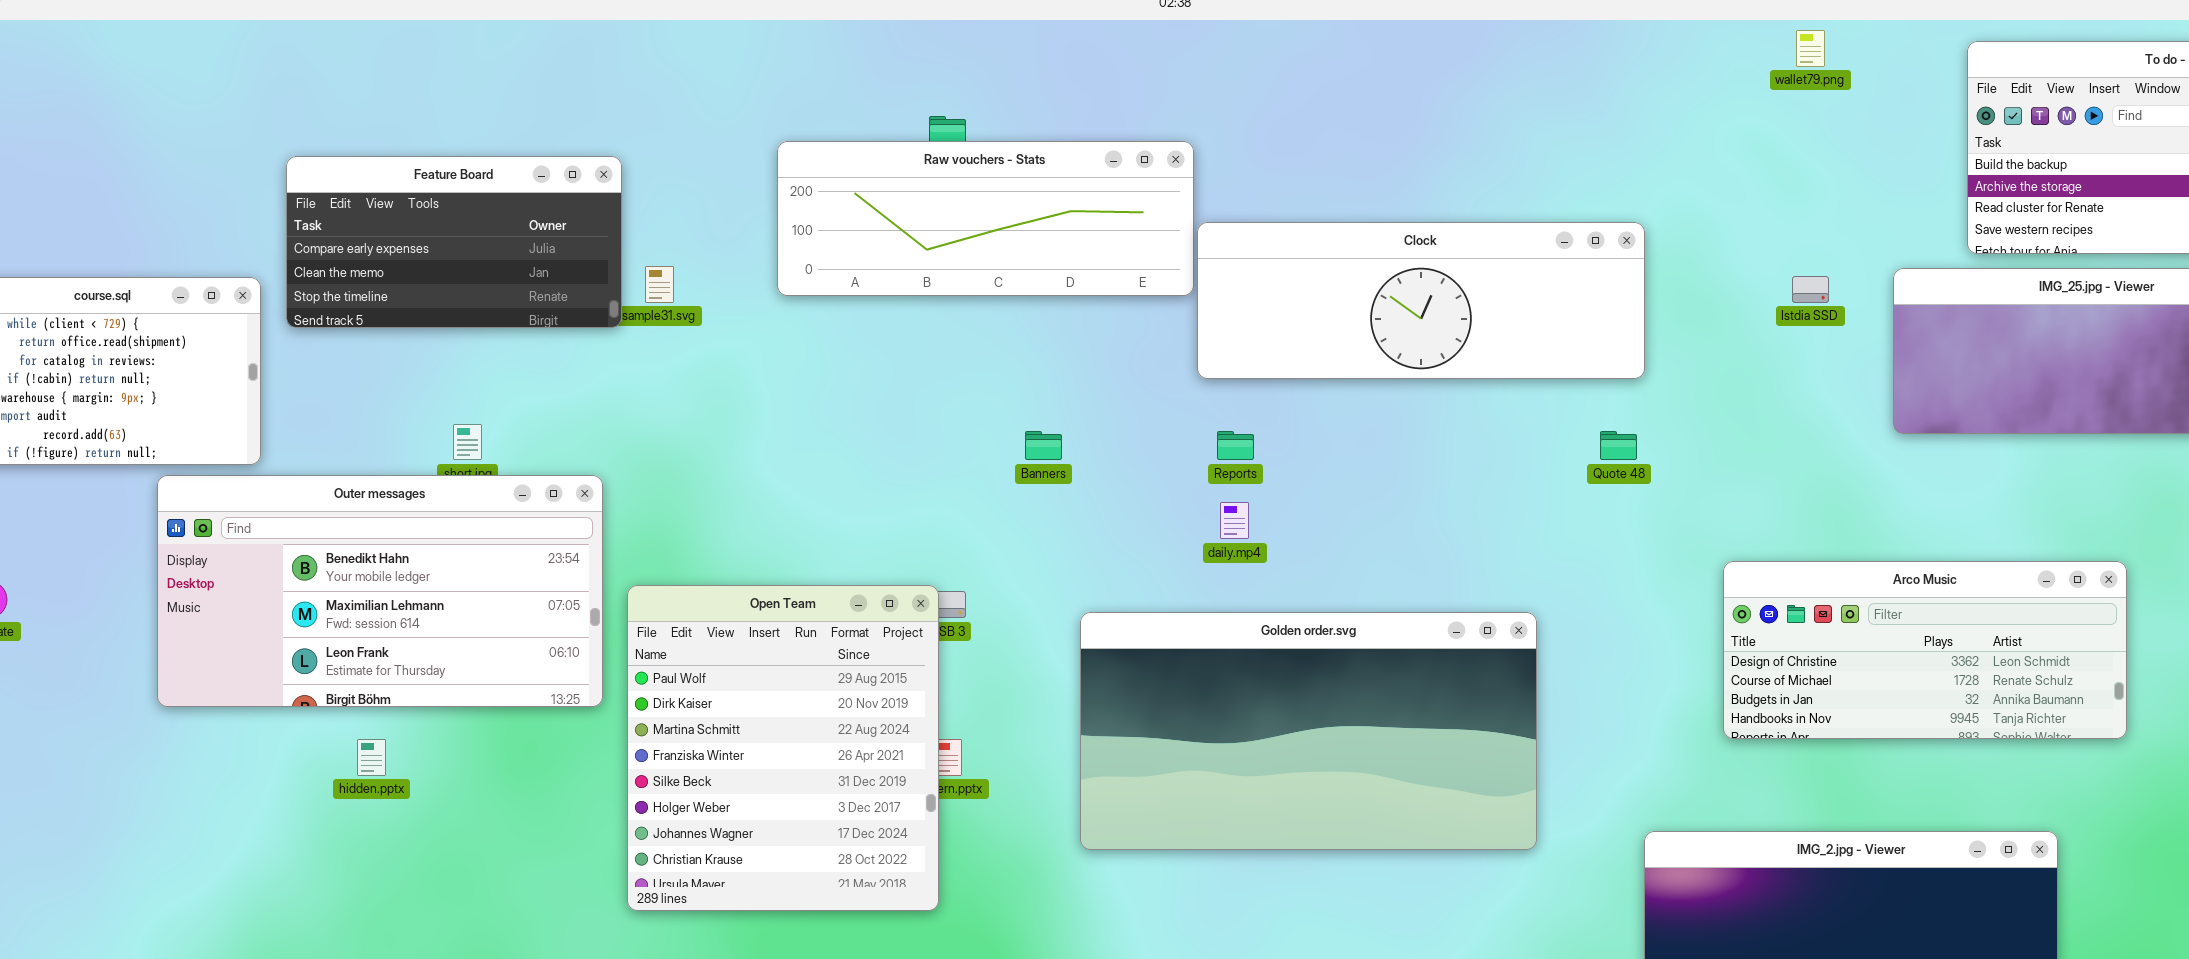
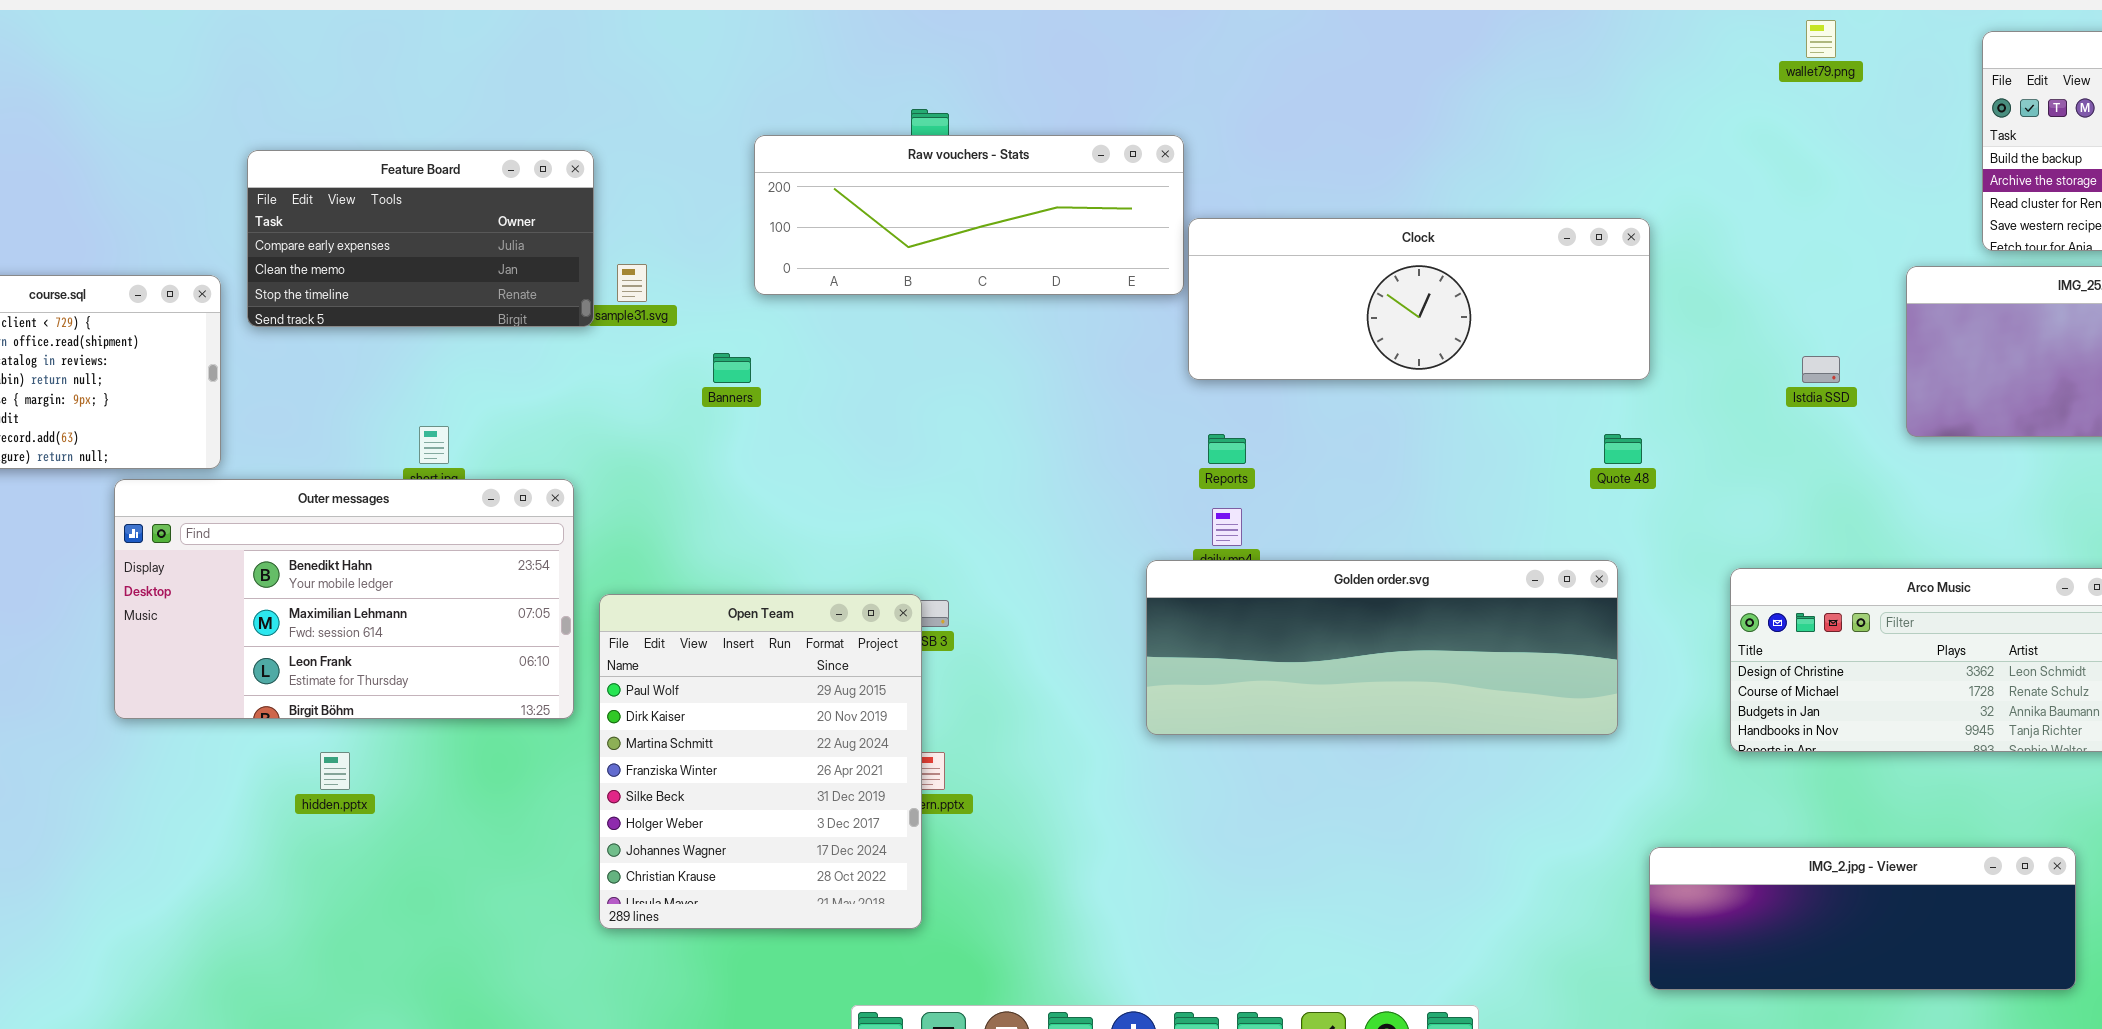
Istdia SSD: [1792,276,1829,303] -> [1802,356,1840,383], moved
Banners: [1025,431,1062,460] -> [713,353,751,383], moved
Golden order.svg: [1080,612,1537,850] -> [1146,560,1618,735], moved, resized

